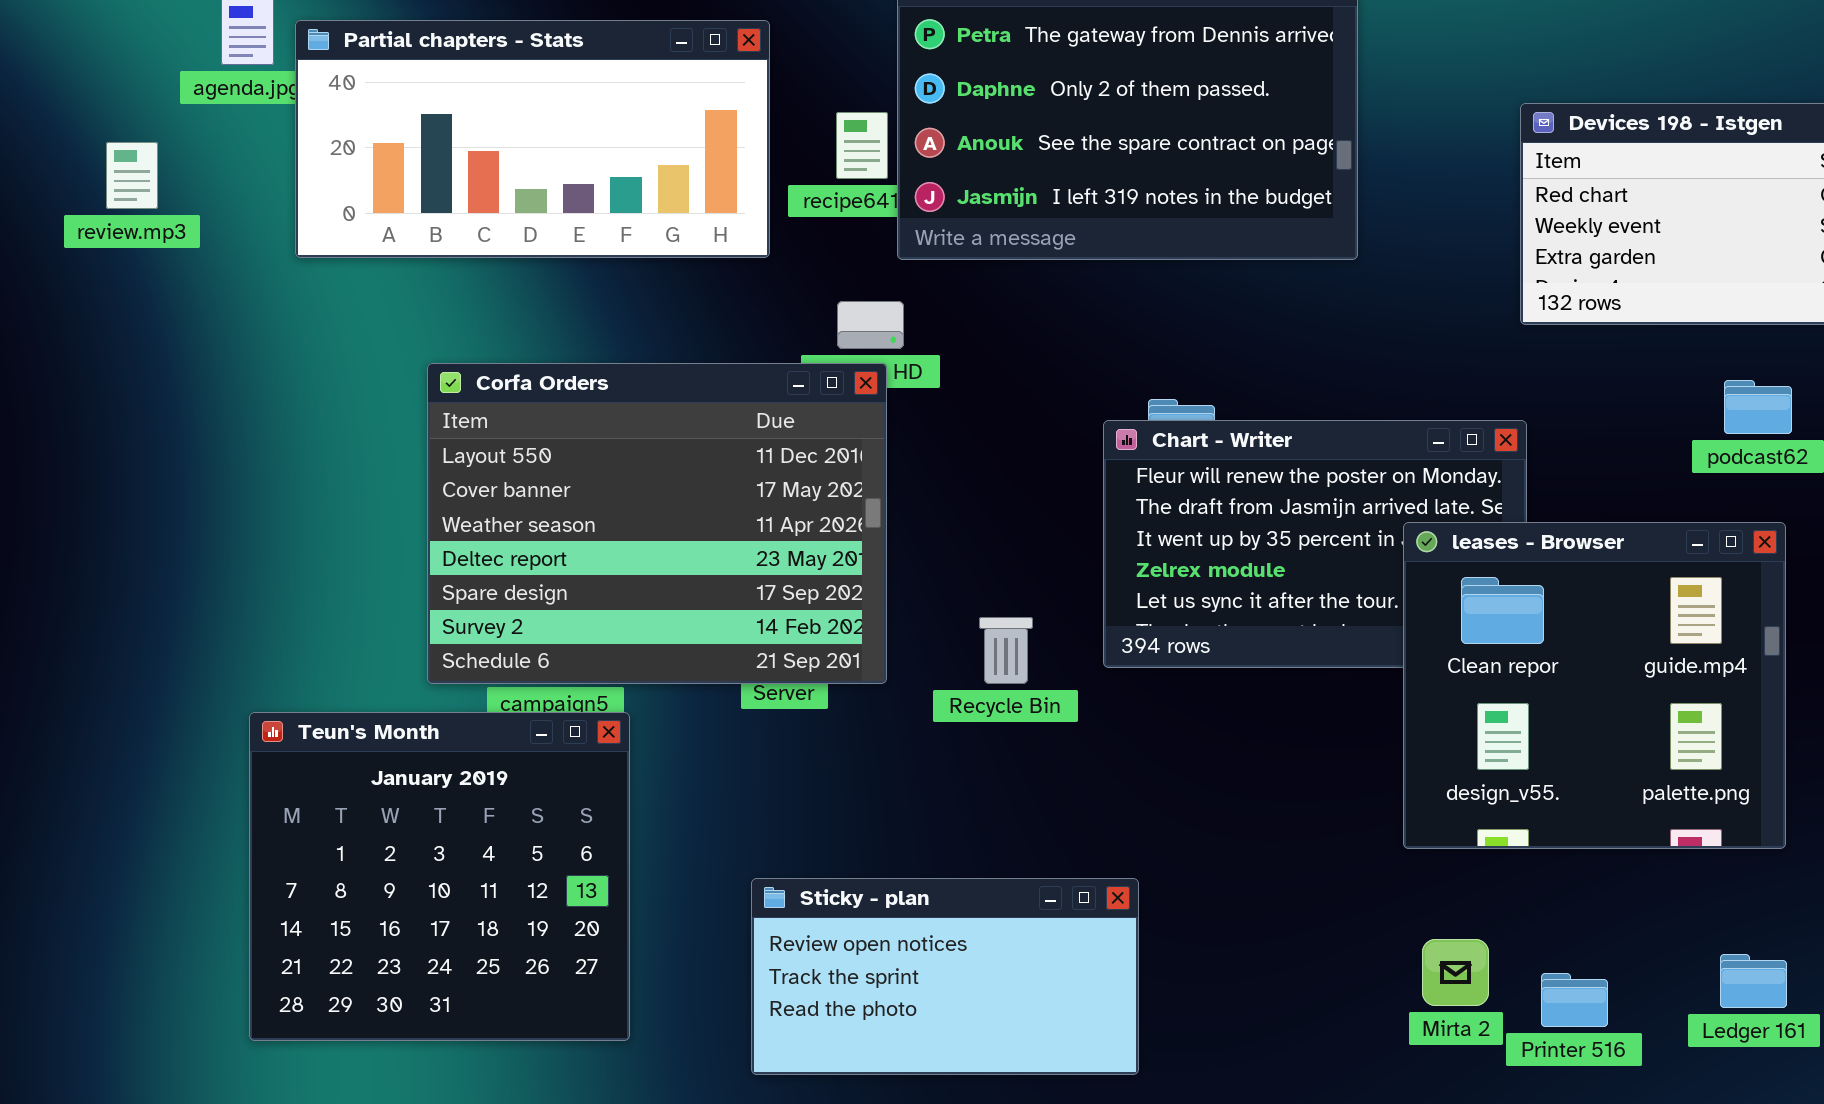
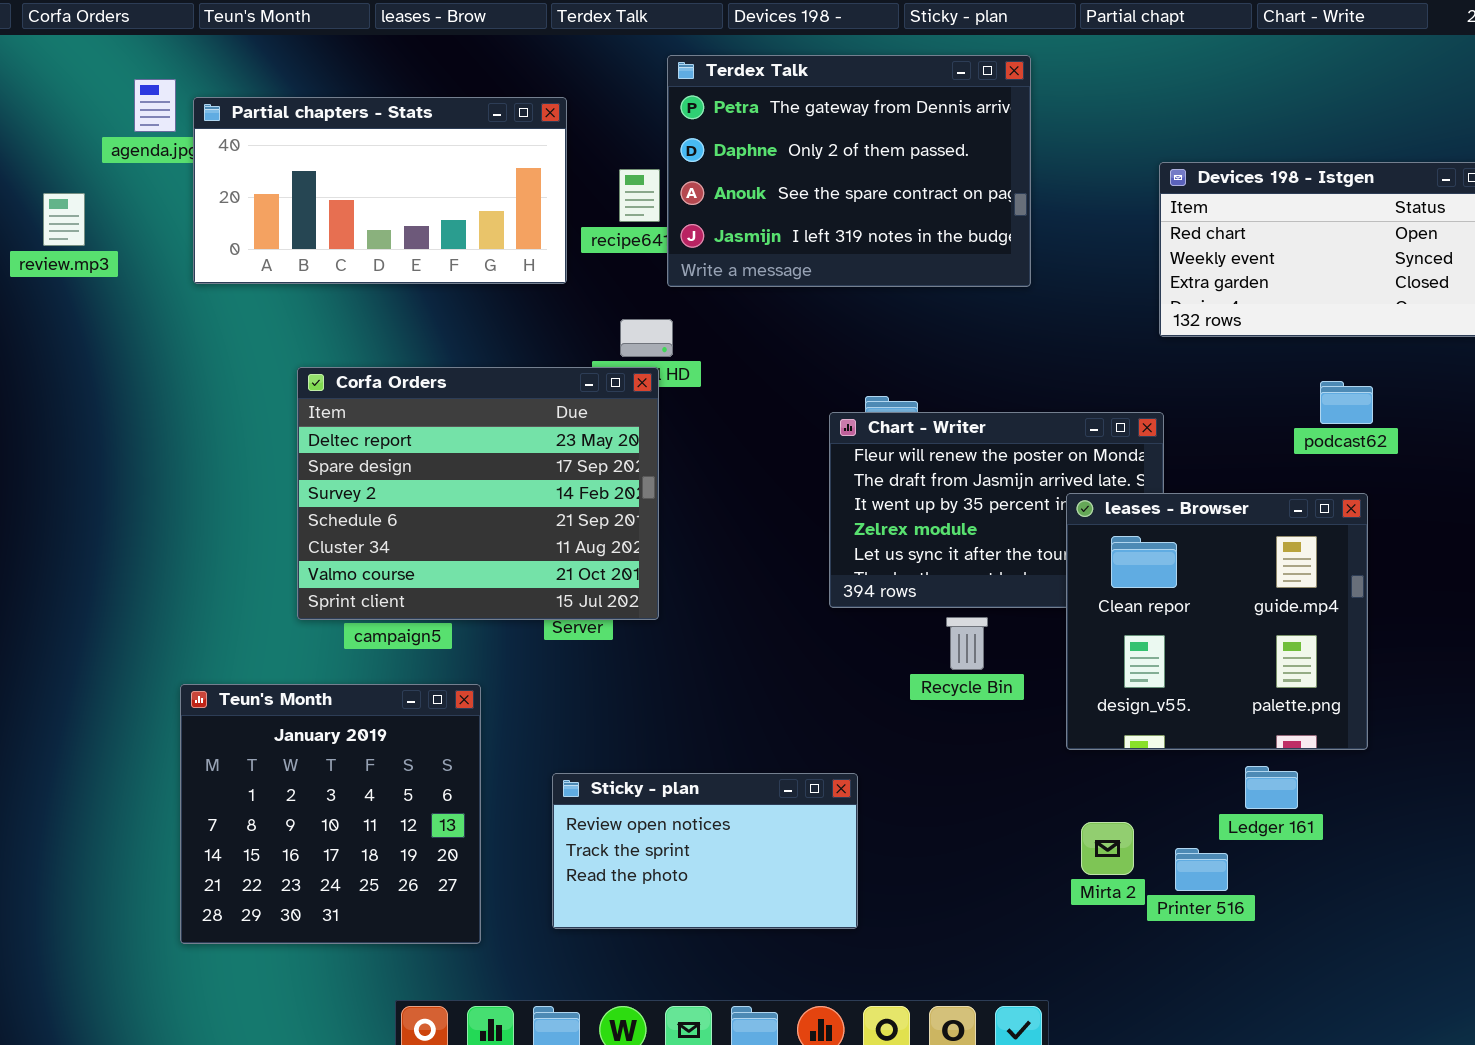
Corfa Orders: [427,363,887,684] -> [297,367,659,620], scrolled down 3 rows
Recycle Bin: [979,617,1033,684] -> [946,617,988,670], moved
Teun's Month: [249,712,630,1041] -> [180,684,481,944], moved
Ledger 161: [1720,954,1787,1008] -> [1245,766,1298,809], moved

